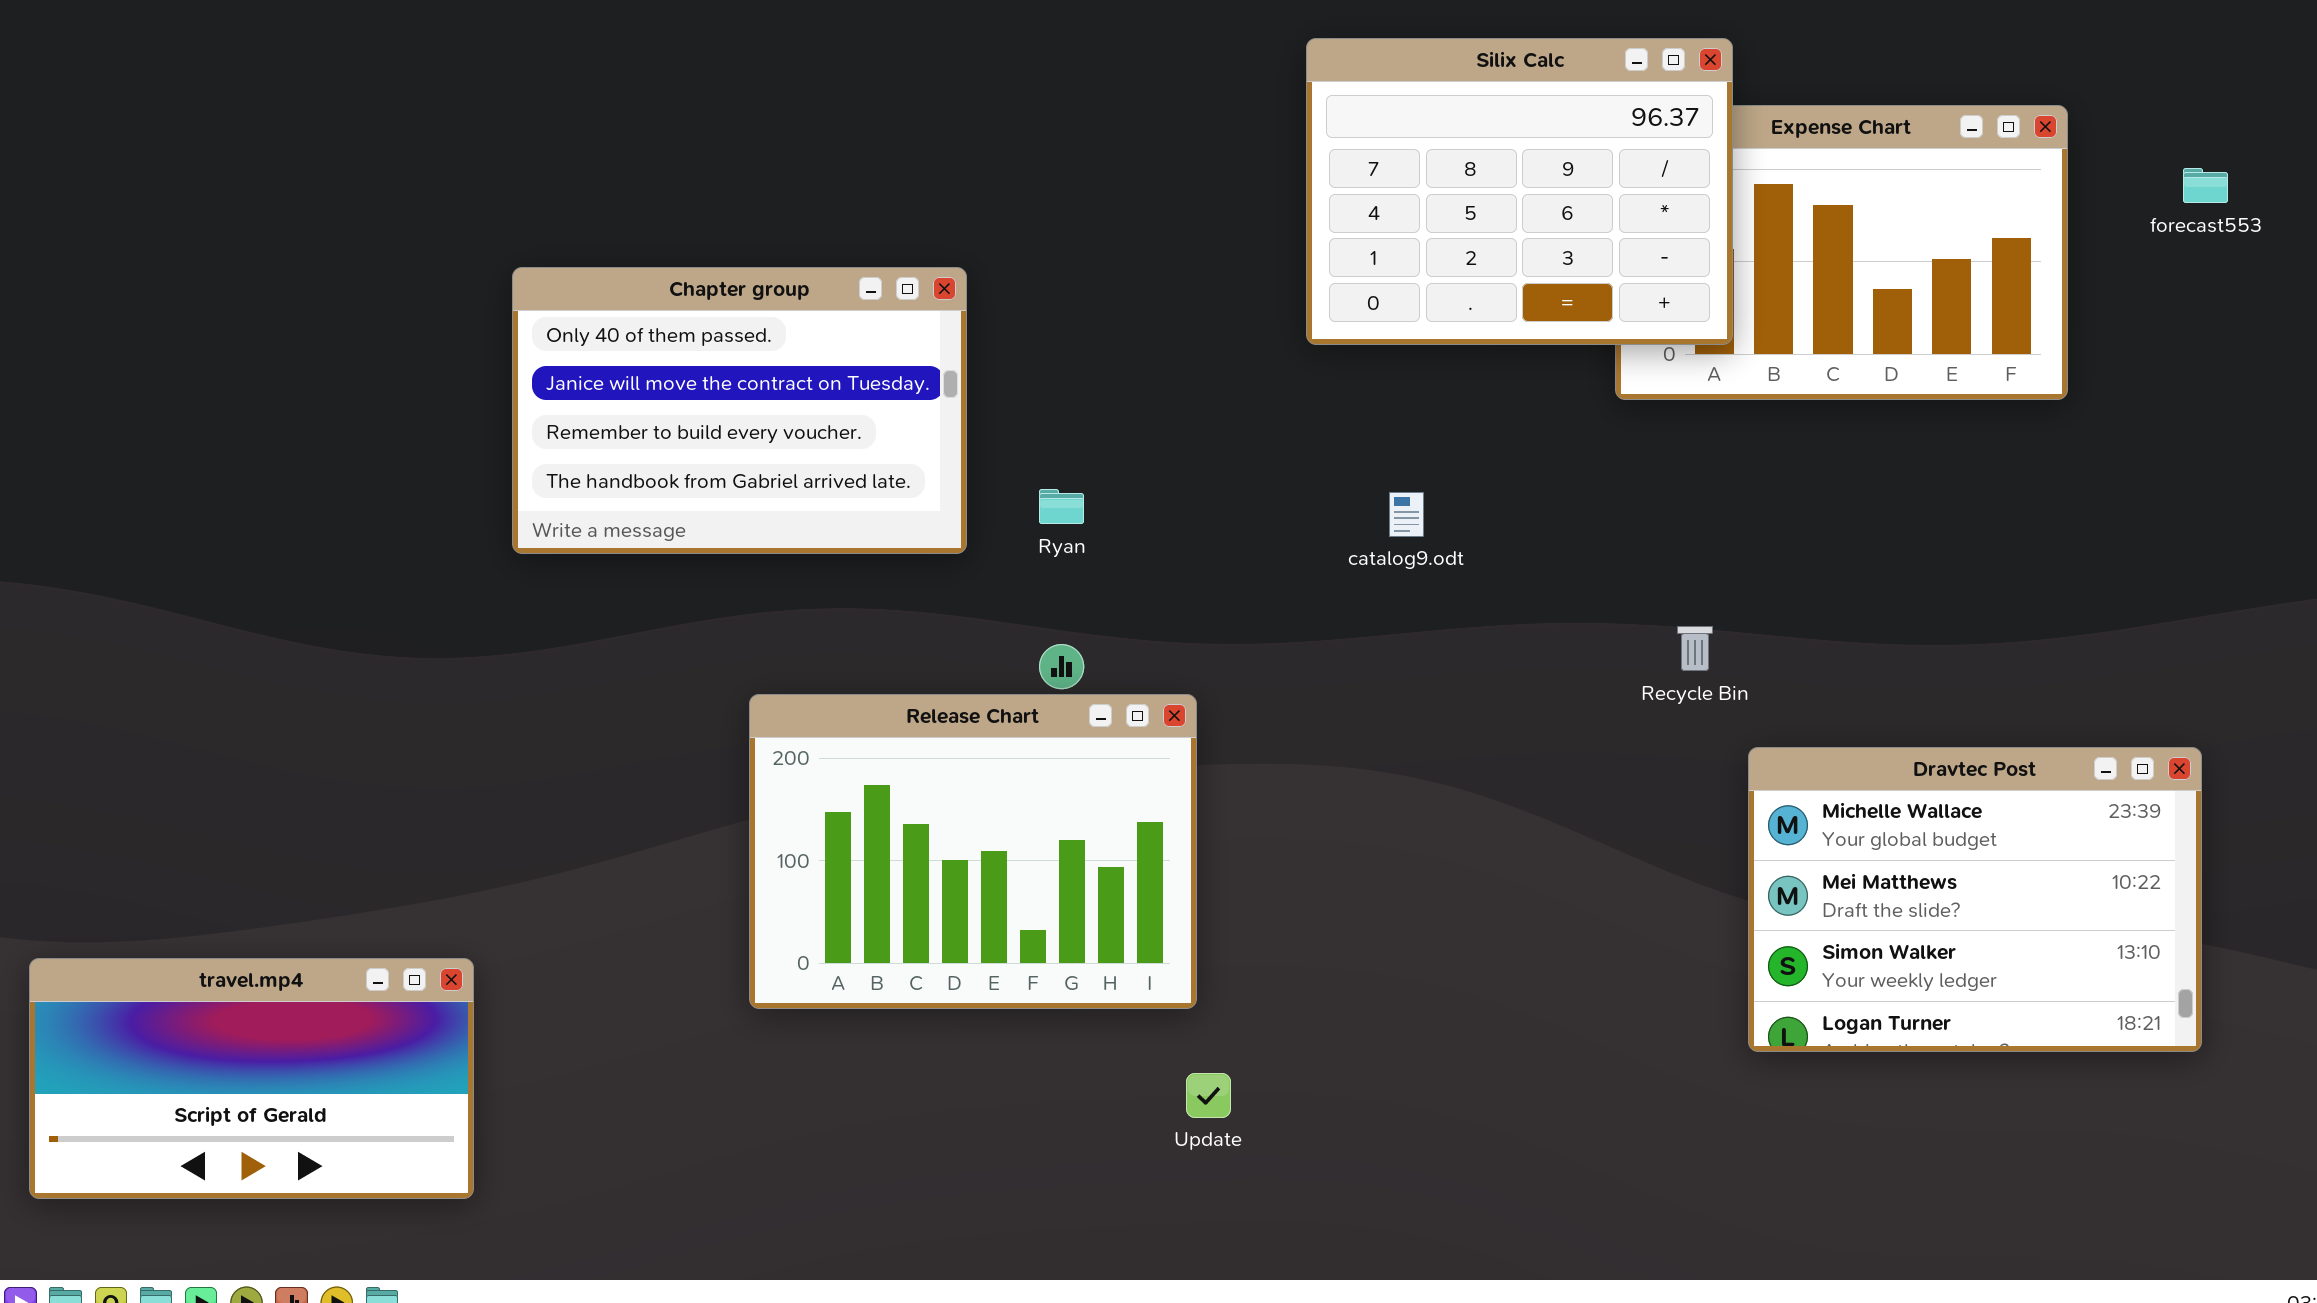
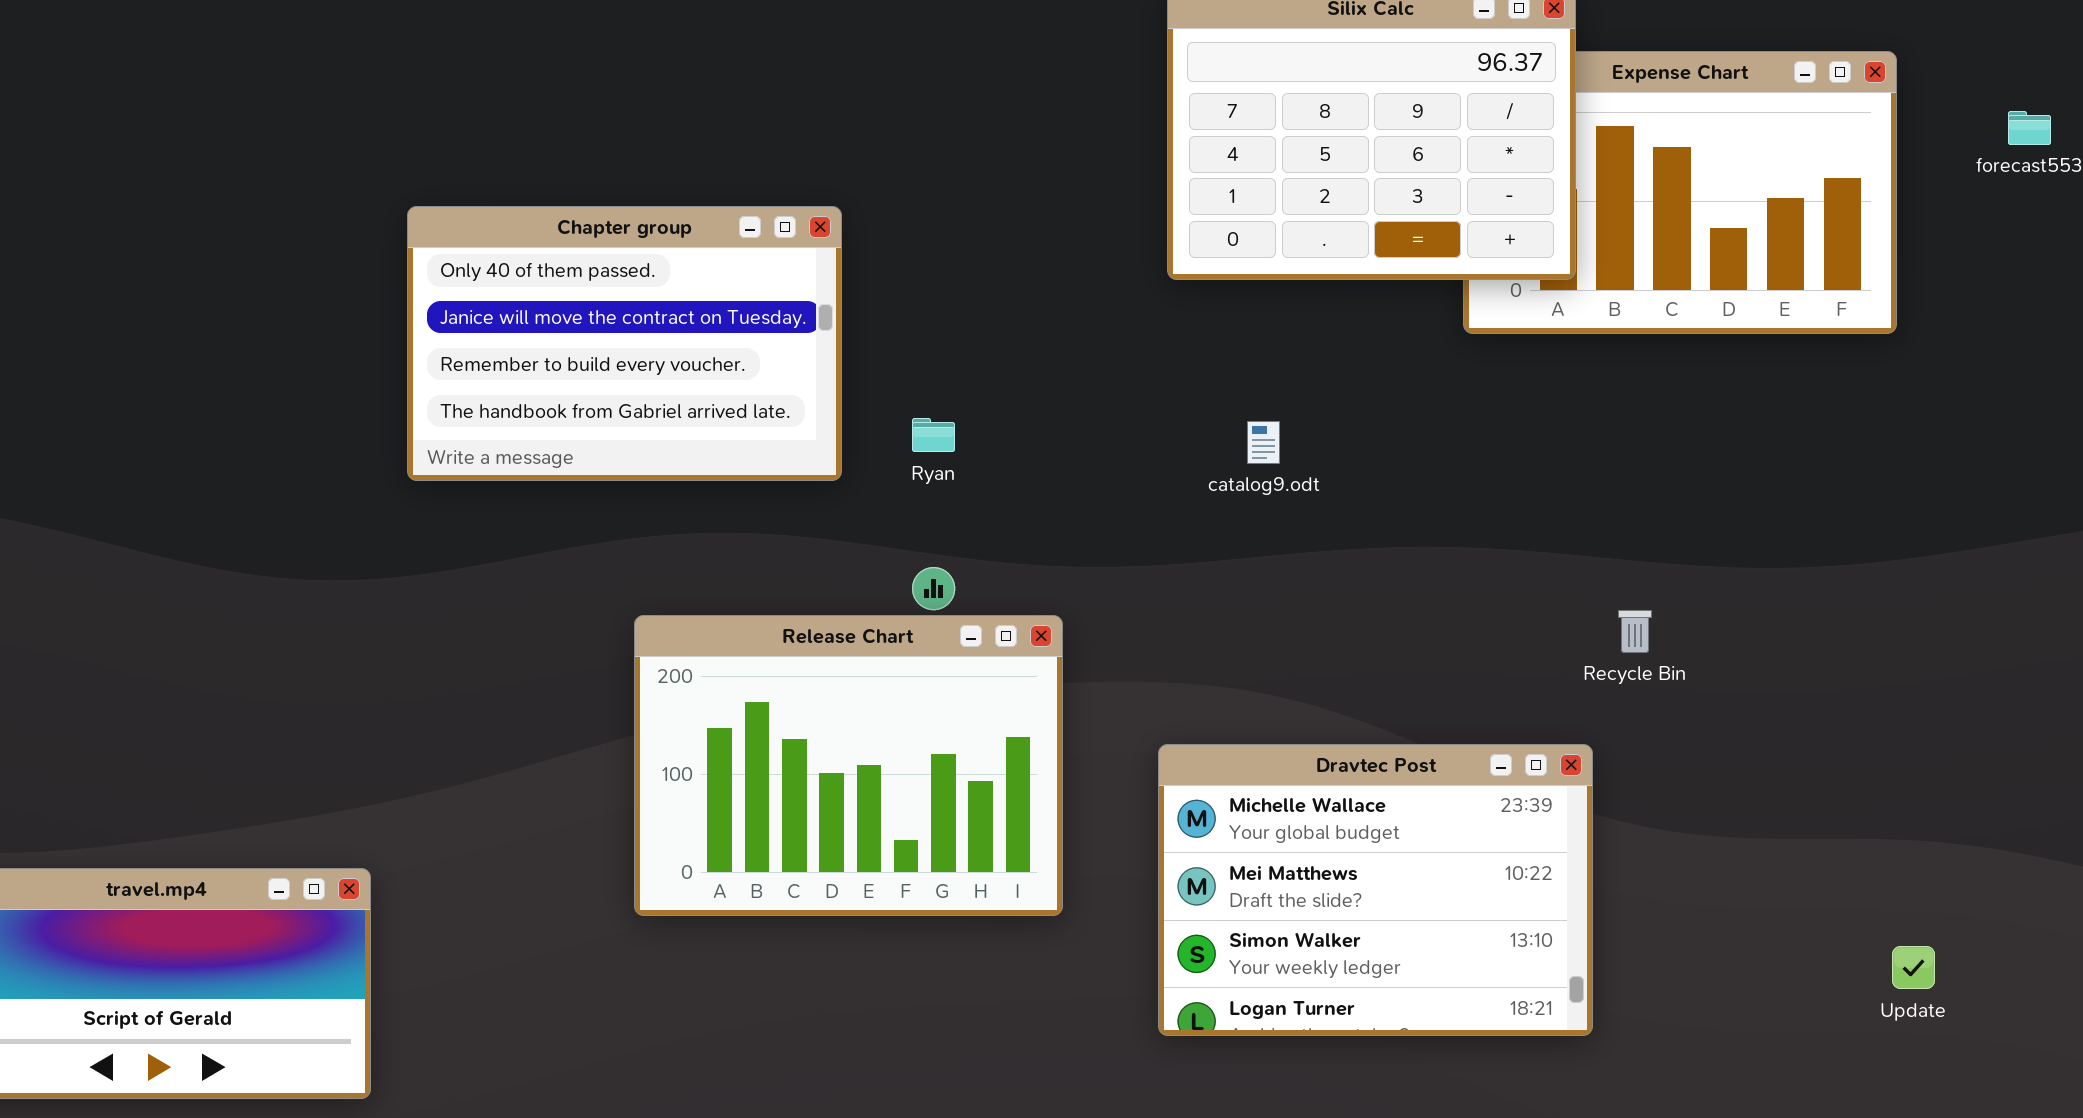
Recycle Bin: [1677,626,1713,671] -> [1618,610,1652,653], moved
Dravtec Post: [1748,747,2202,1052] -> [1158,744,1593,1036], moved
Update: [1186,1073,1231,1118] -> [1892,946,1935,989], moved

